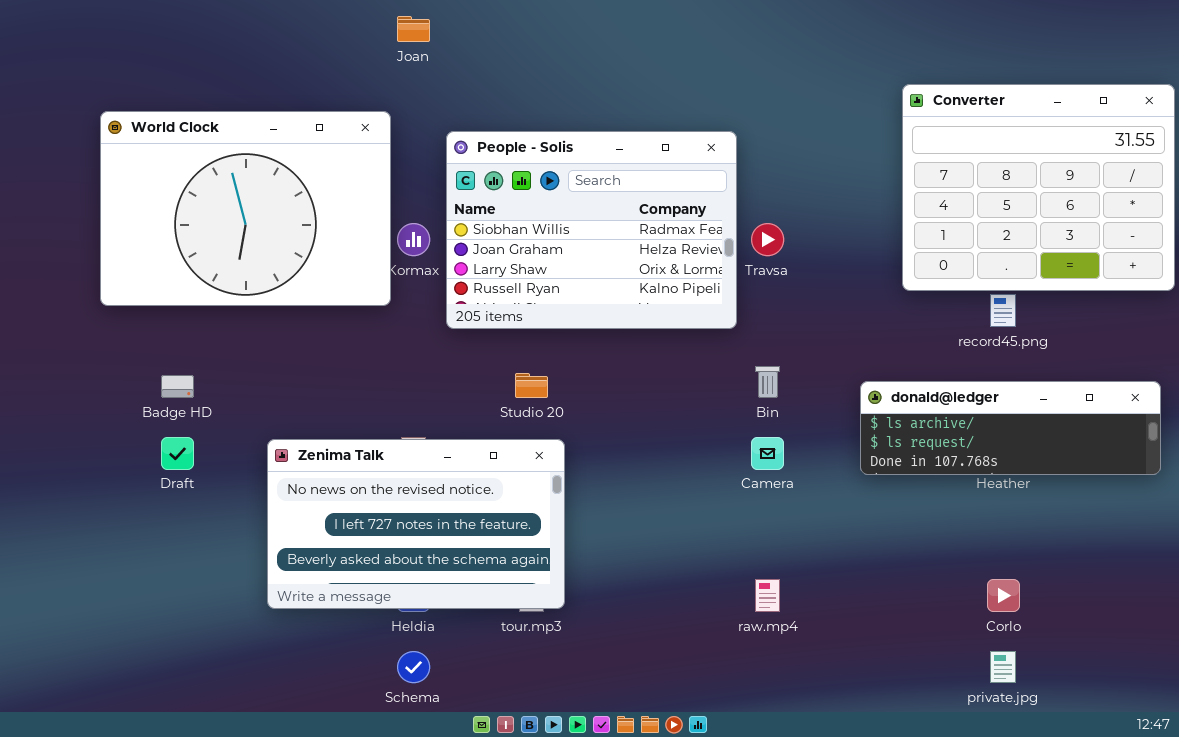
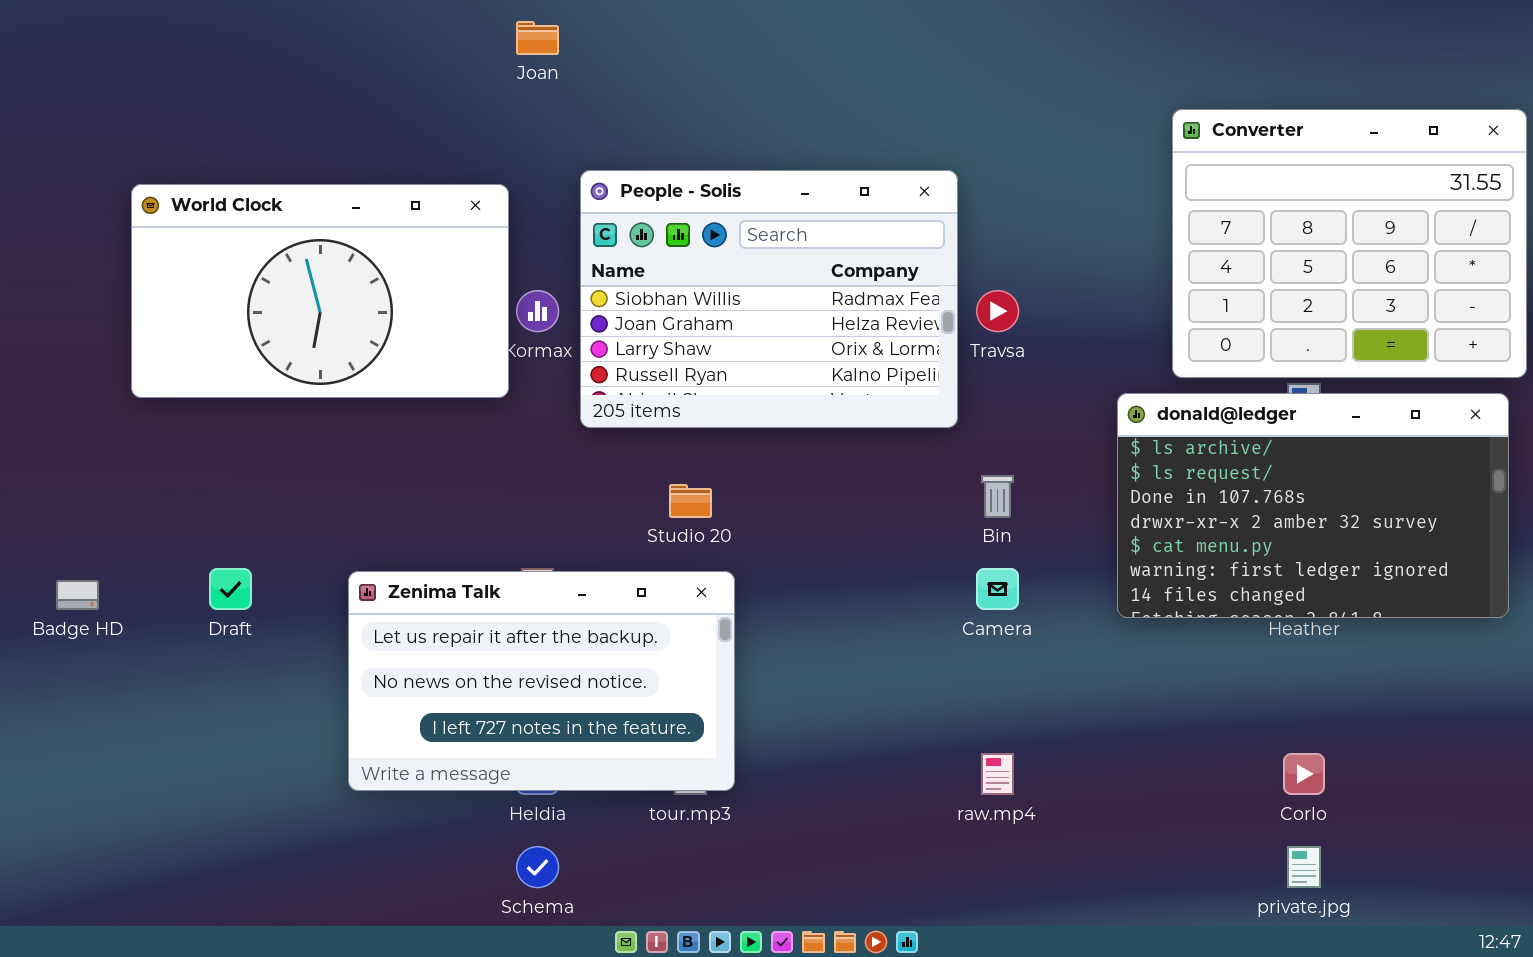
World Clock: [100,111,391,306] -> [131,184,509,398], resized
Badge HD: [161,375,194,398] -> [56,580,99,610], moved
donald@ledger: [860,381,1161,475] -> [1117,393,1509,618], resized
Zenima Talk: [267,439,565,609] -> [348,571,735,791], scrolled up 1 row

